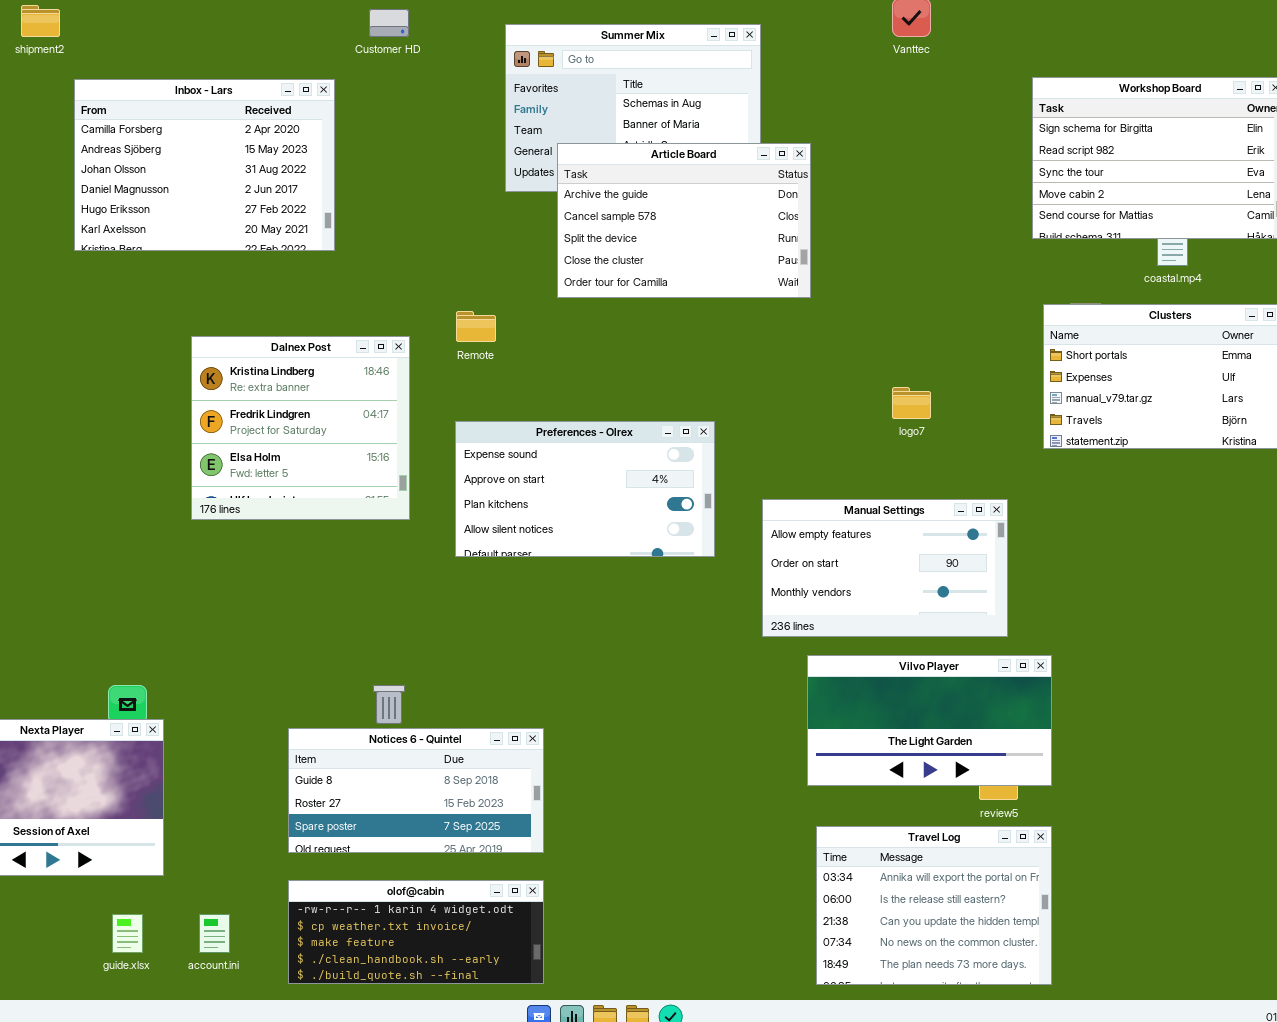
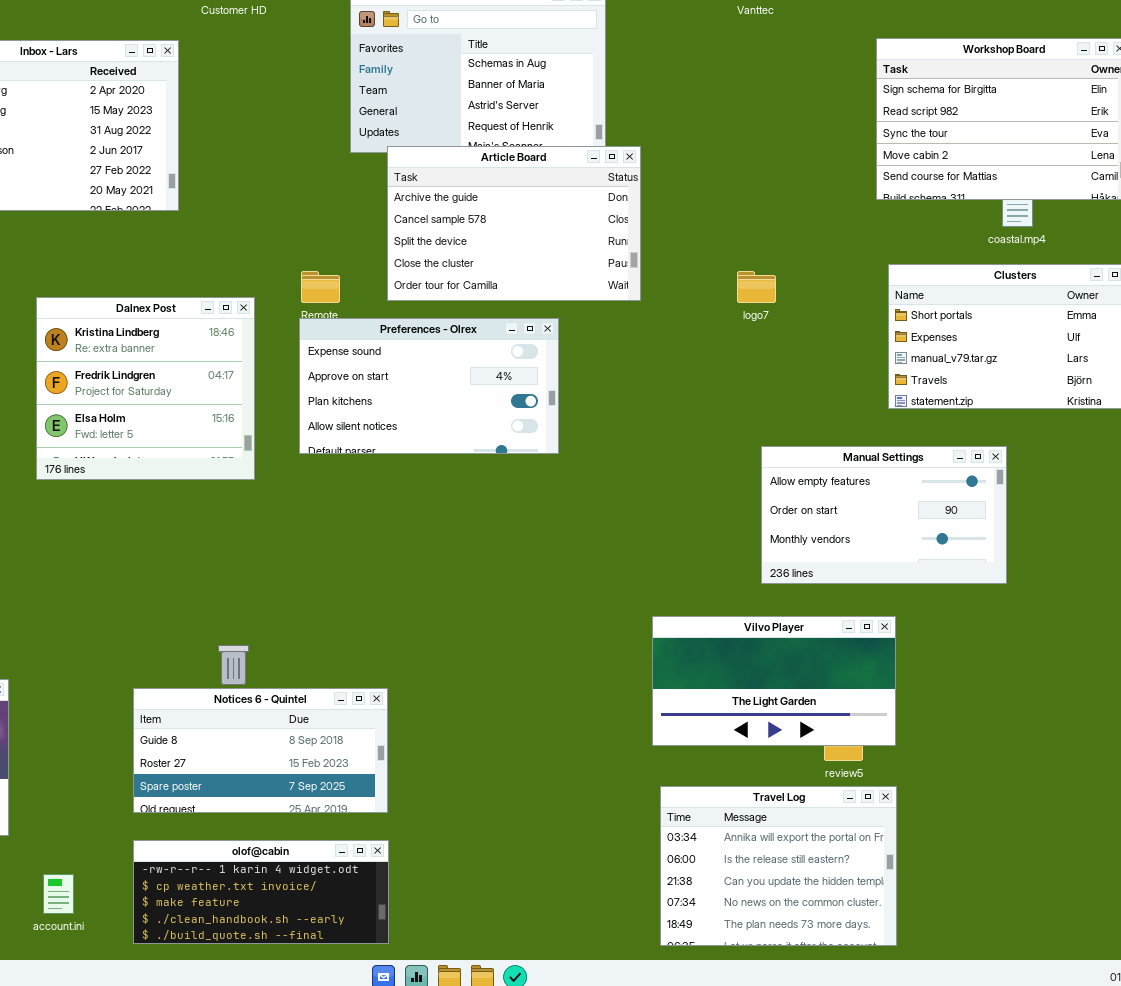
Article Board: [557,143,811,298] -> [387,146,641,301], moved
logo7: [892,387,931,419] -> [737,271,776,303], moved
Preferences - Olrex: [455,421,715,557] -> [299,318,559,454], moved
Manual Settings: [762,499,1008,637] -> [761,446,1007,584], moved

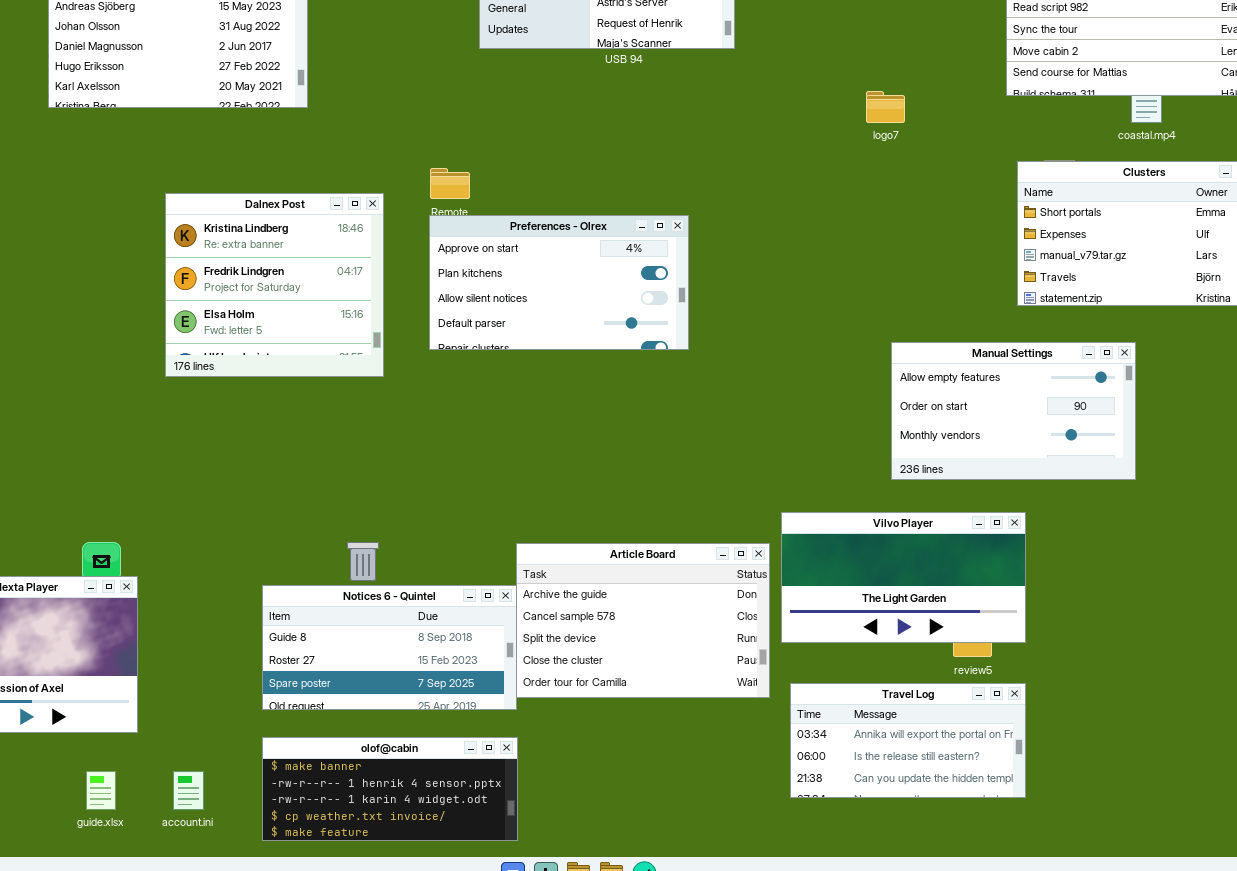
Article Board: [387,146,641,301] -> [516,543,770,698], moved
logo7: [737,271,776,303] -> [866,91,905,123], moved
Preferences - Olrex: [299,318,559,454] -> [429,215,689,350], scrolled down 1 row
Travel Log: [660,786,897,946] -> [790,683,1026,798], resized
olof@cabin: [133,840,389,944] -> [262,737,518,841], scrolled up 2 rows

